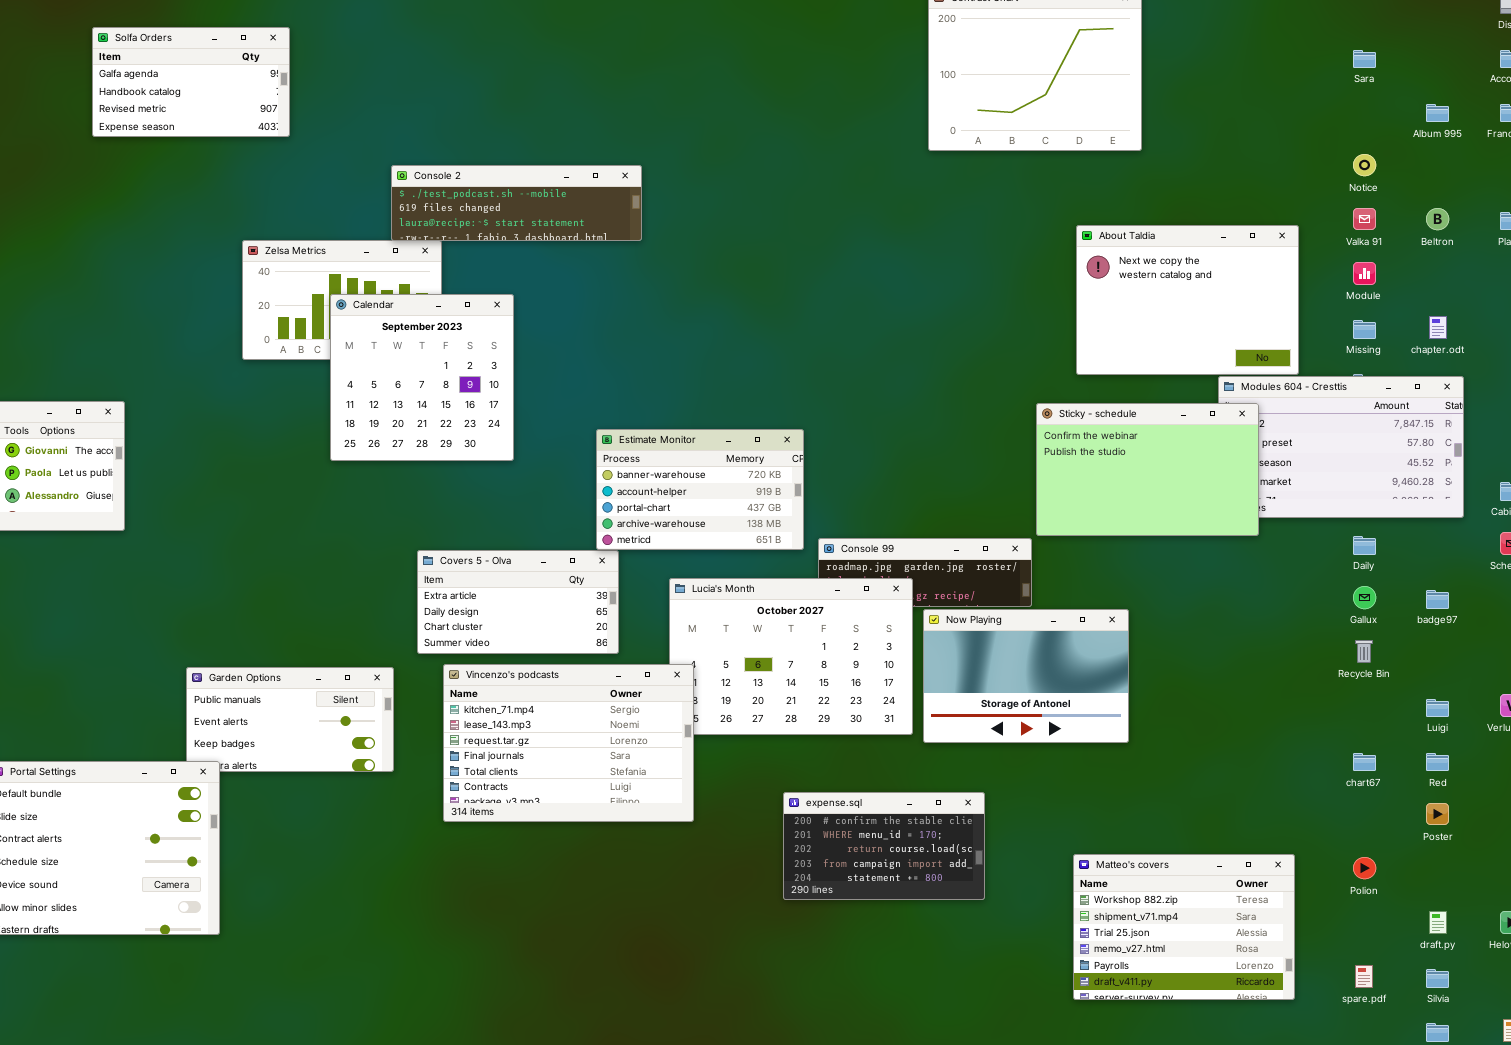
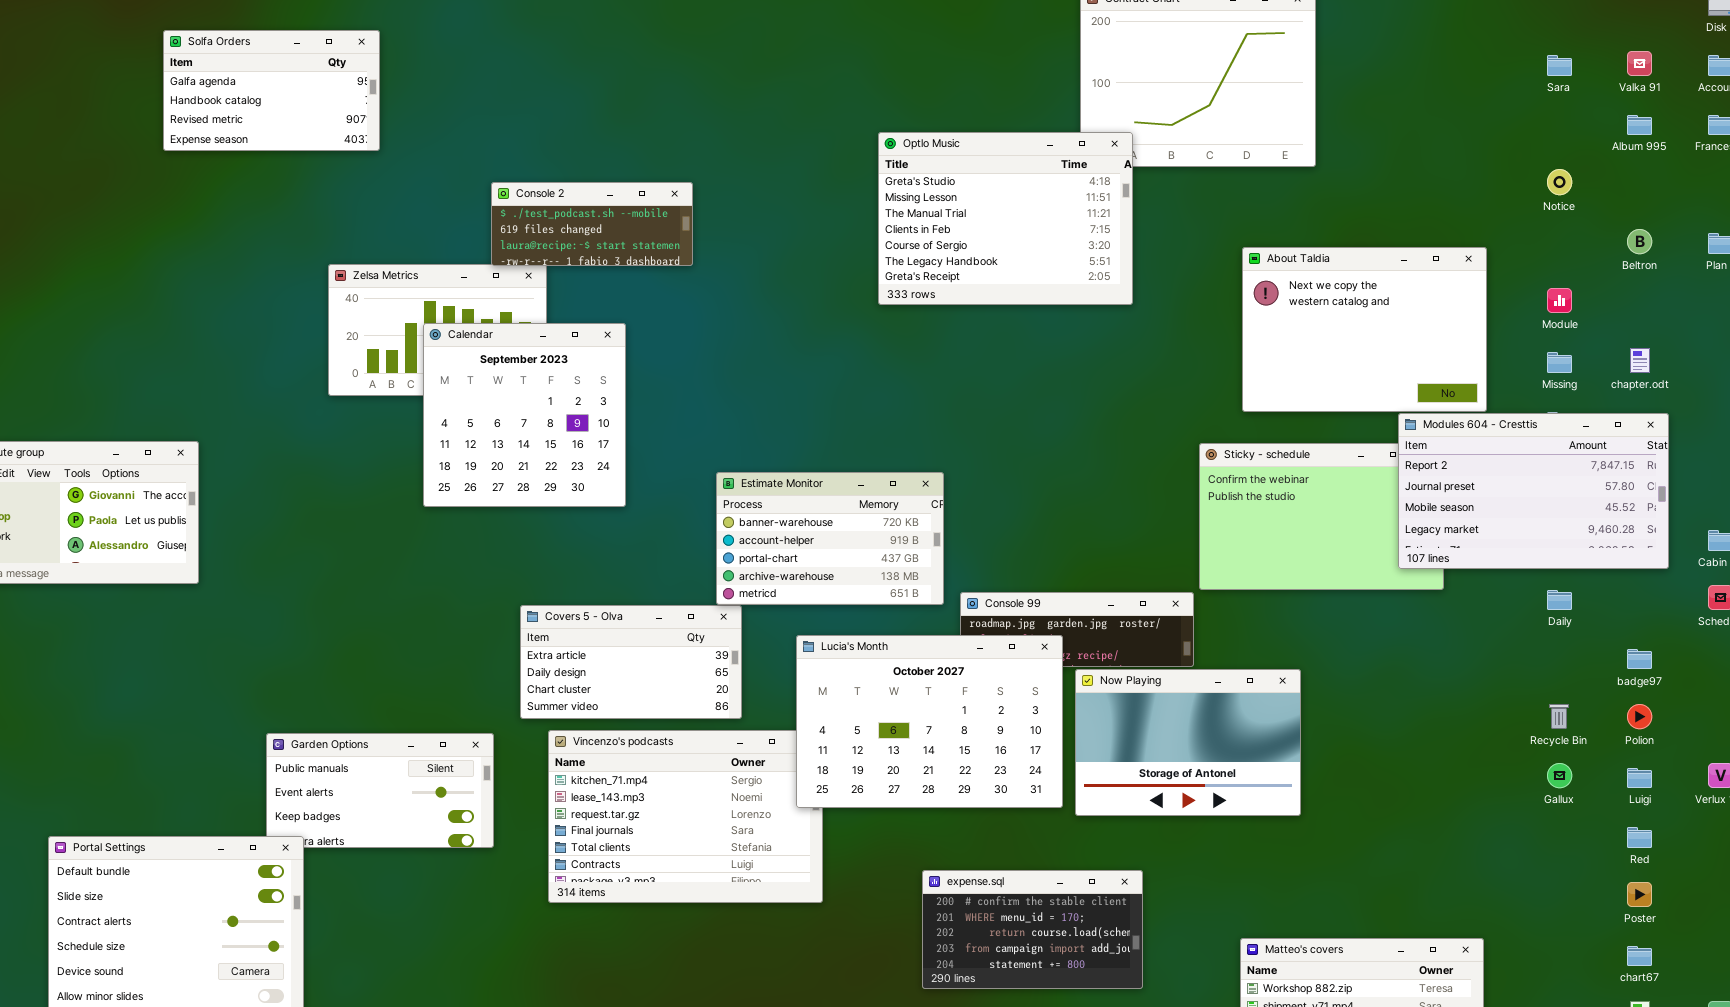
Optlo Music: none -> [878,132,1133,305], opened
Console 2: [391,165,642,241] -> [491,182,693,266], resized
Valka 91: [1353,208,1376,230] -> [1627,51,1652,76], moved
Modules 604 - Cresttis: [1218,376,1464,518] -> [1398,413,1669,569], raised
Lucia's Month: [669,578,913,735] -> [796,635,1063,808], raised
Gallux: [1353,586,1376,609] -> [1547,763,1572,788], moved
chart67: [1353,753,1376,771] -> [1627,946,1652,966], moved
Polion: [1353,857,1376,879] -> [1627,704,1652,729], moved

